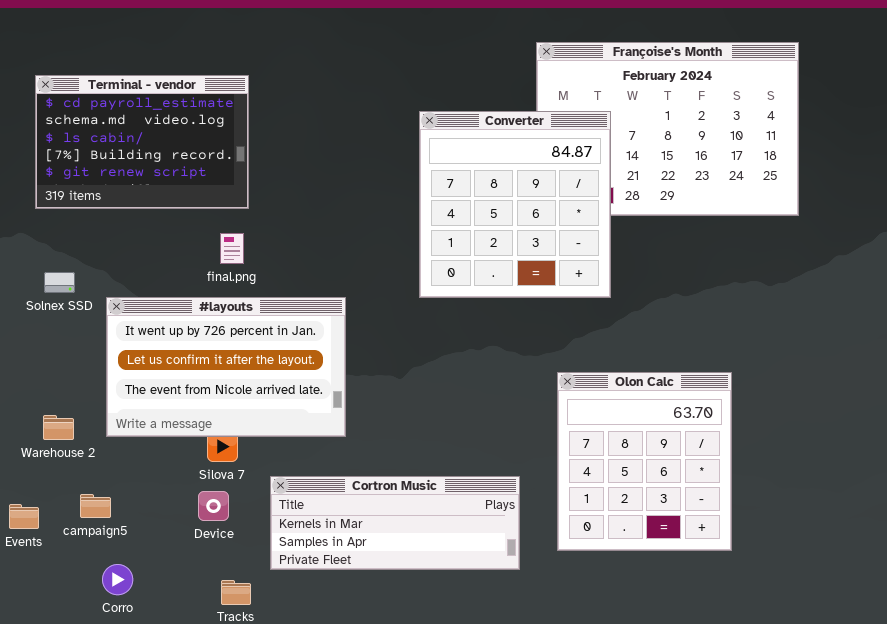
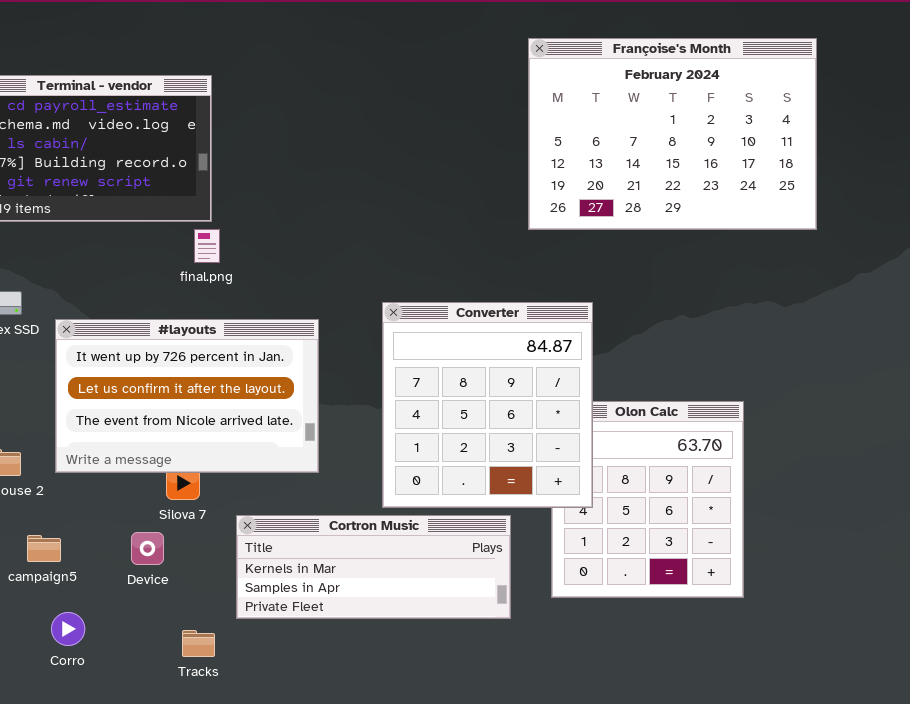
Converter: [419,111,611,298] -> [382,302,593,508], moved
final.png: [220,233,244,264] -> [194,229,220,263], moved
Device: [198,491,229,521] -> [131,532,164,565], moved

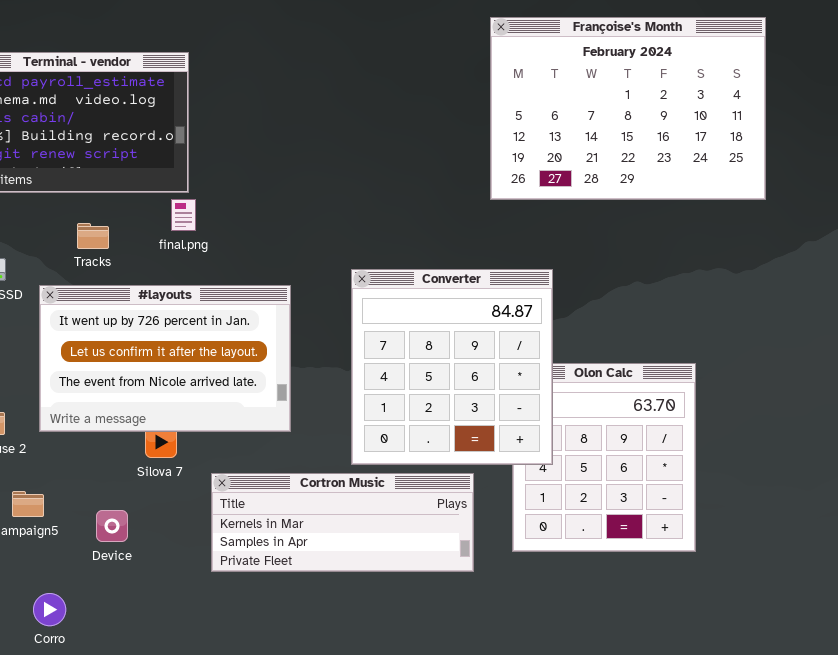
Device: [131,532,164,565] -> [96,510,128,542], moved
Corro: [51,612,85,646] -> [33,593,66,626], moved
Tracks: [182,630,215,657] -> [77,223,109,249], moved

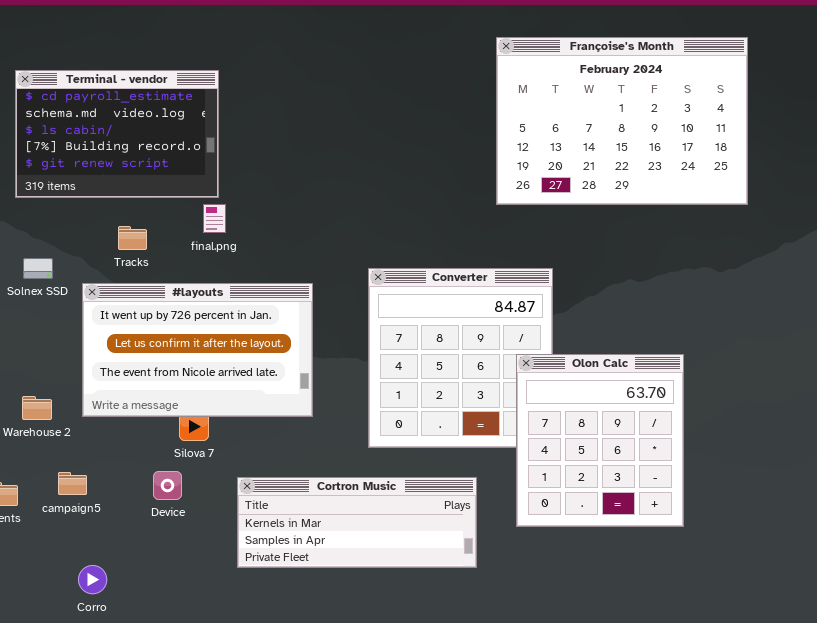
Olon Calc: [512,363,696,552] -> [516,354,684,527], raised
Cortron Music: [211,473,474,572] -> [237,477,477,568], moved
Device: [96,510,128,542] -> [153,471,182,500], moved

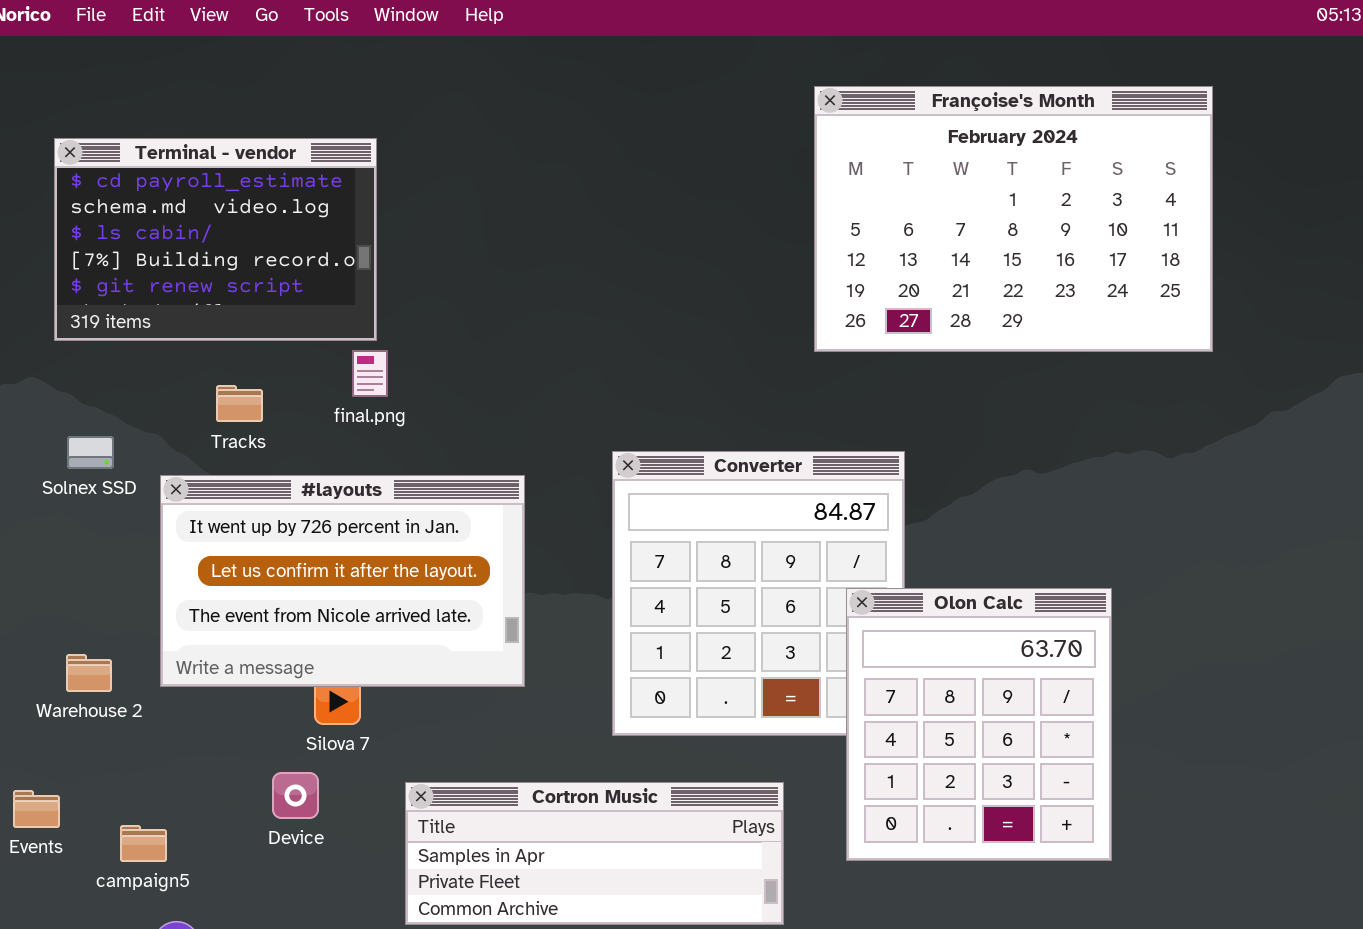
campaign5: [58,472,87,495] -> [120,825,167,862], moved
Cortron Music: [237,477,477,568] -> [405,782,784,925], scrolled down 1 row

